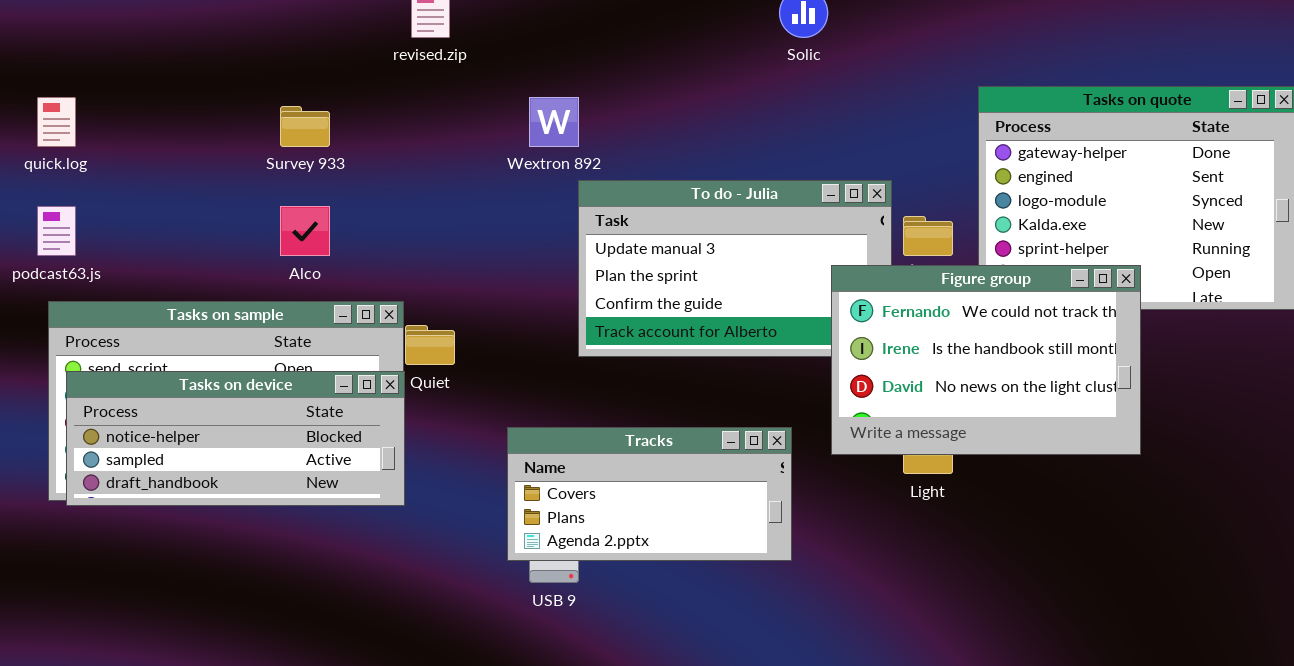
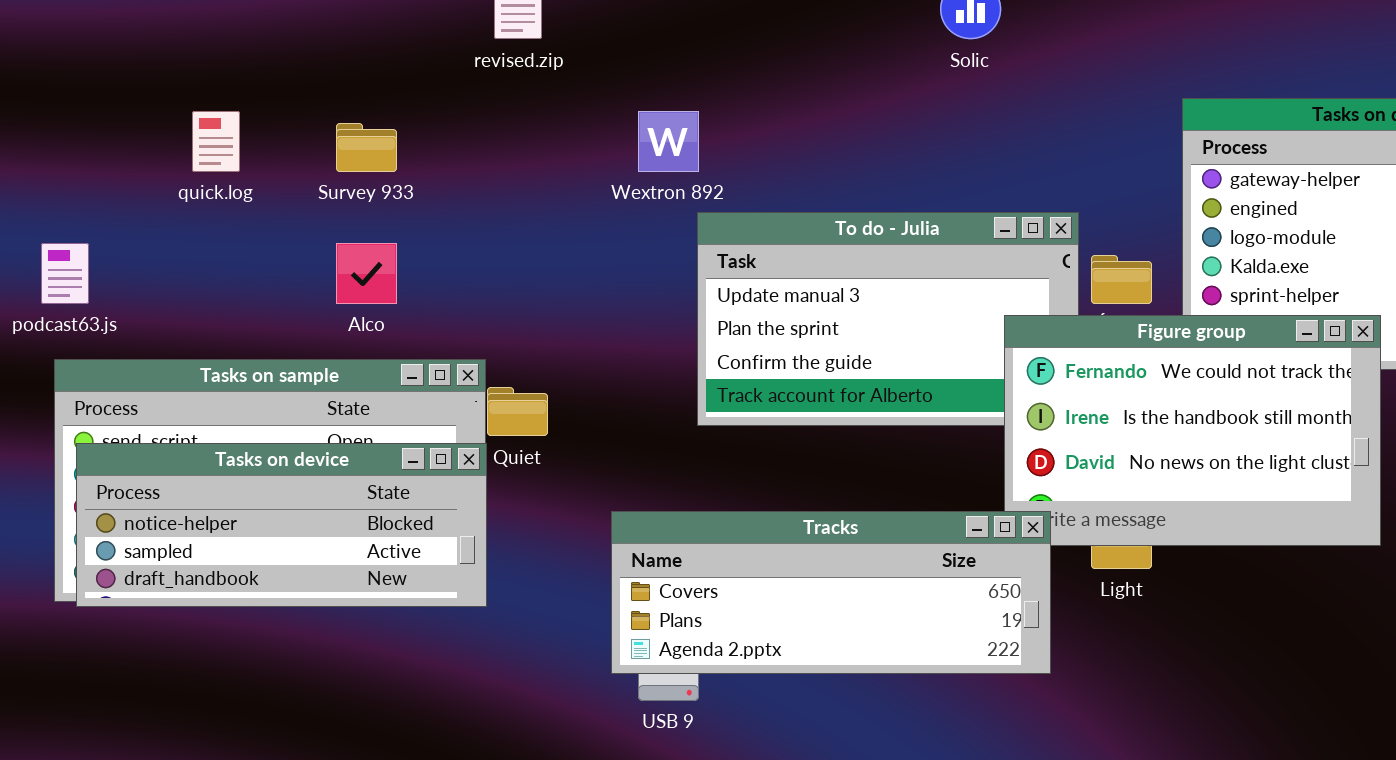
quick.log: [37,97,76,147] -> [192,111,240,172], moved
Tracks: [507,427,792,561] -> [611,511,1051,674], resized

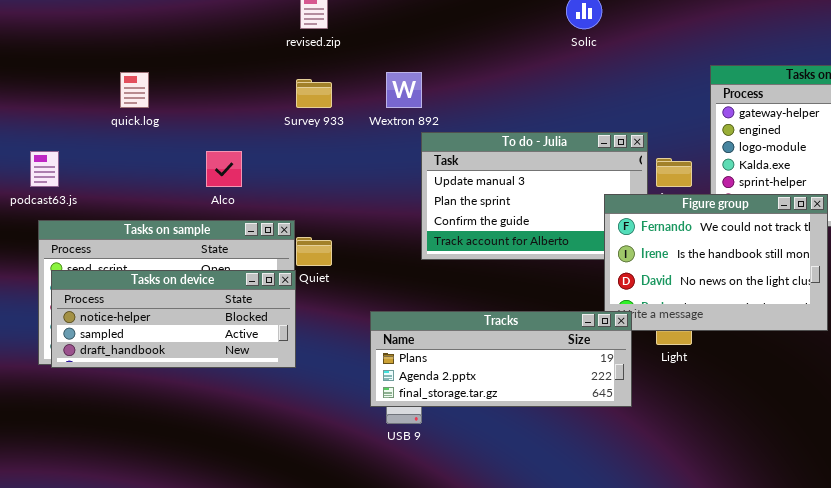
Survey 933: [336,123,397,172] -> [296,79,332,108], moved
Tracks: [611,511,1051,674] -> [370,311,632,407], scrolled down 1 row

